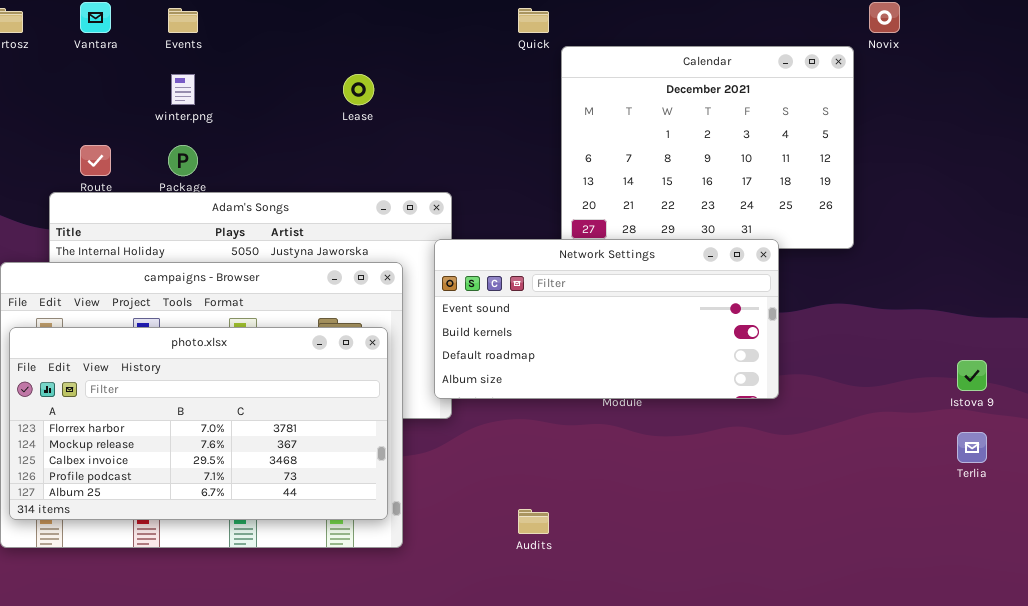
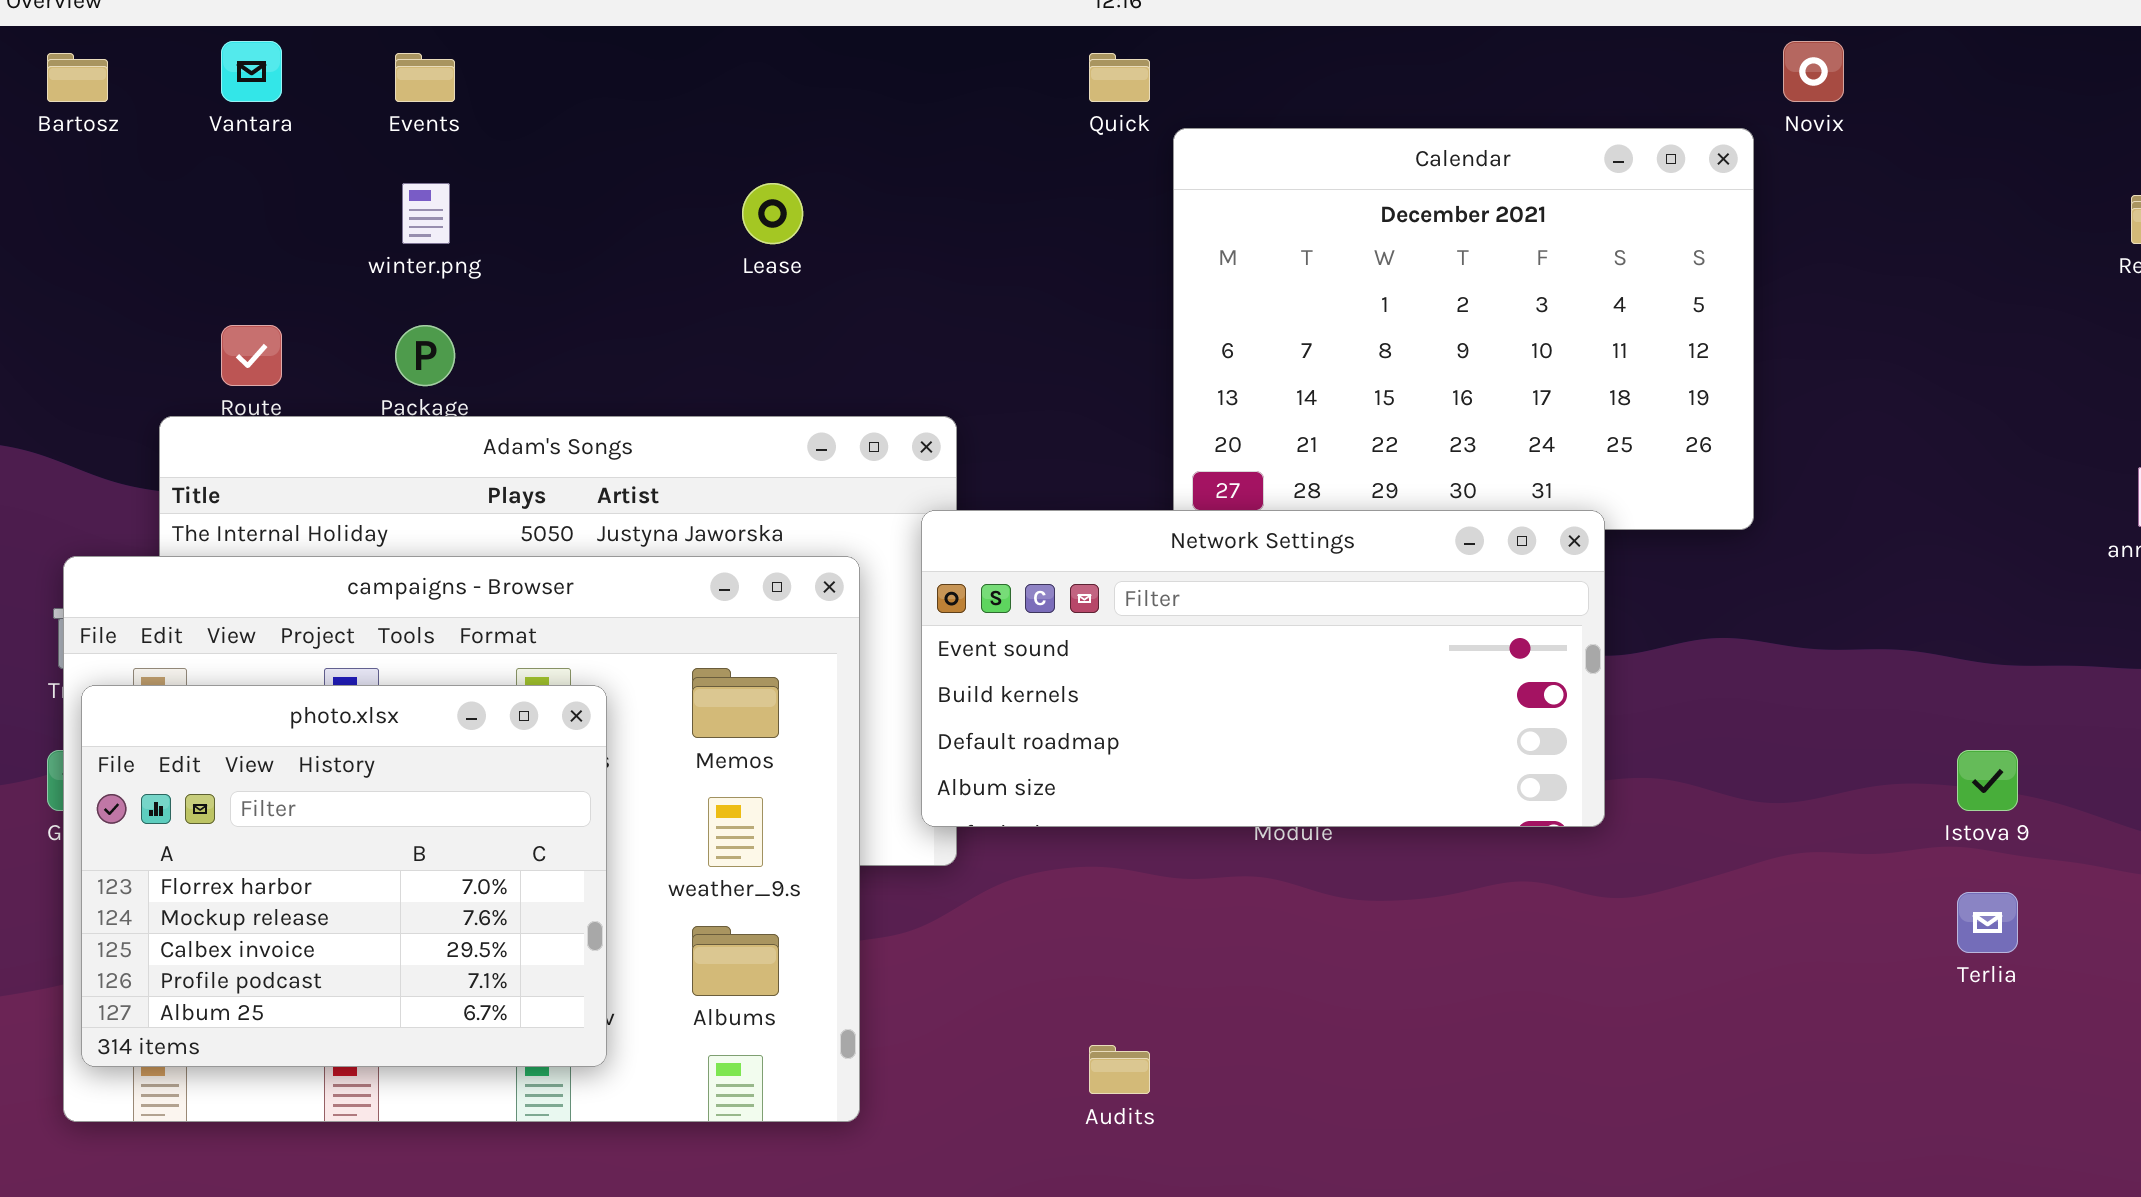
photo.xlsx: [9,327,388,520] -> [81,685,607,1067], resized

